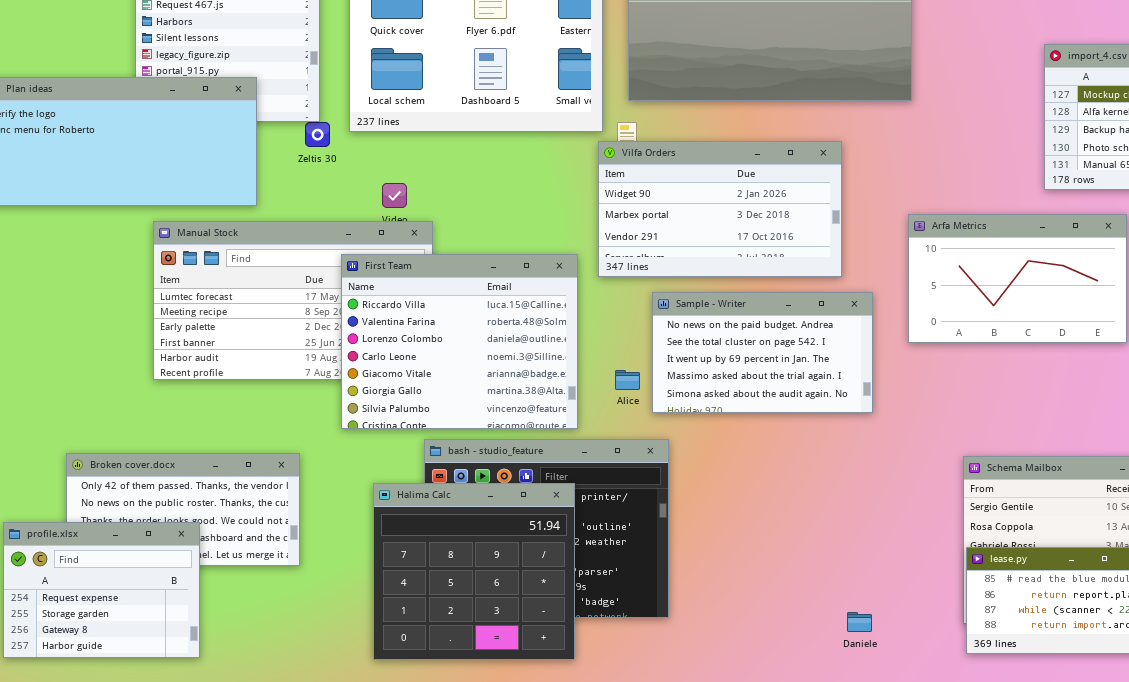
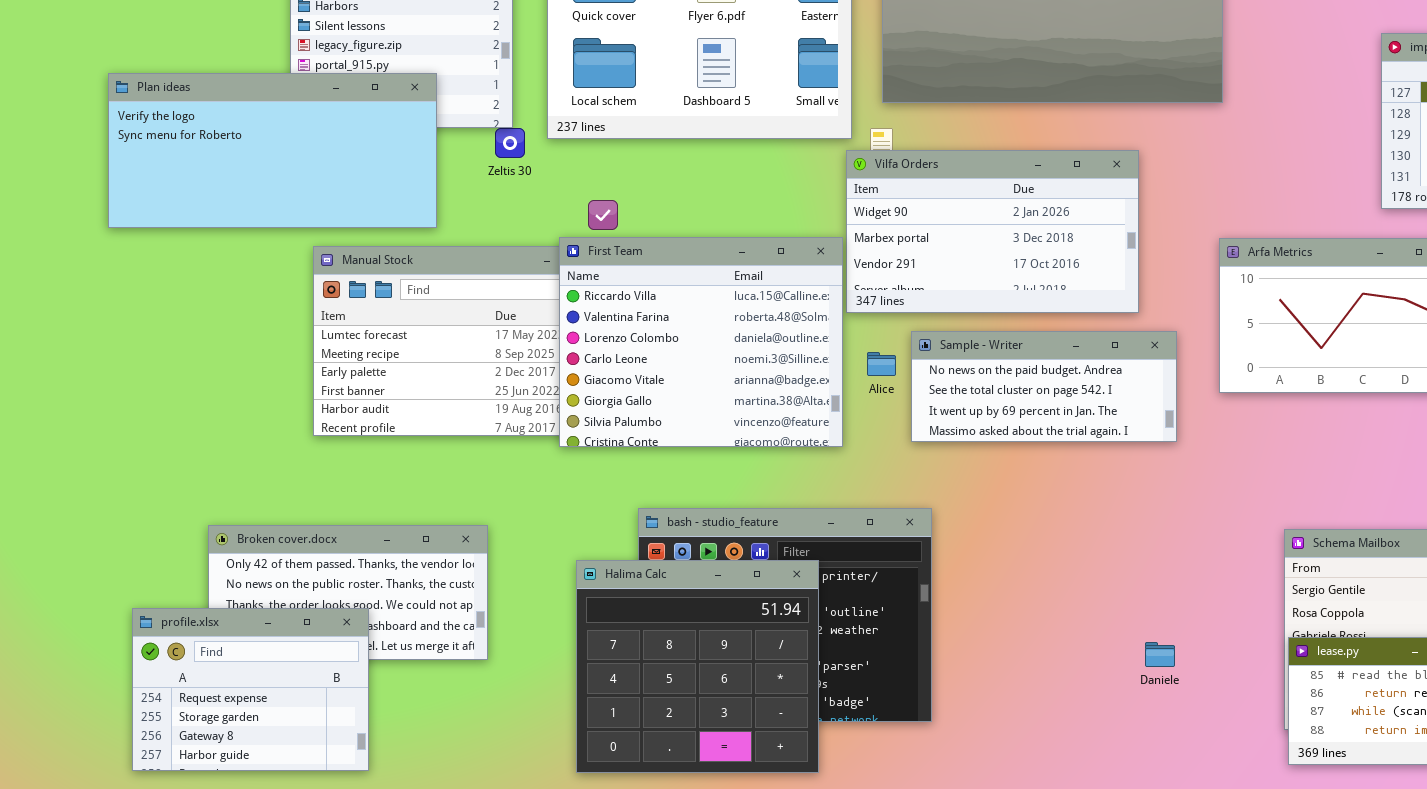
First Team: [341,254,578,429] -> [559,237,843,447], moved
Sample - Writer: [652,292,873,413] -> [911,331,1177,442], resized
Alice: [615,370,640,390] -> [867,352,896,376], moved
Daniele: [847,612,872,632] -> [1145,642,1175,667], moved

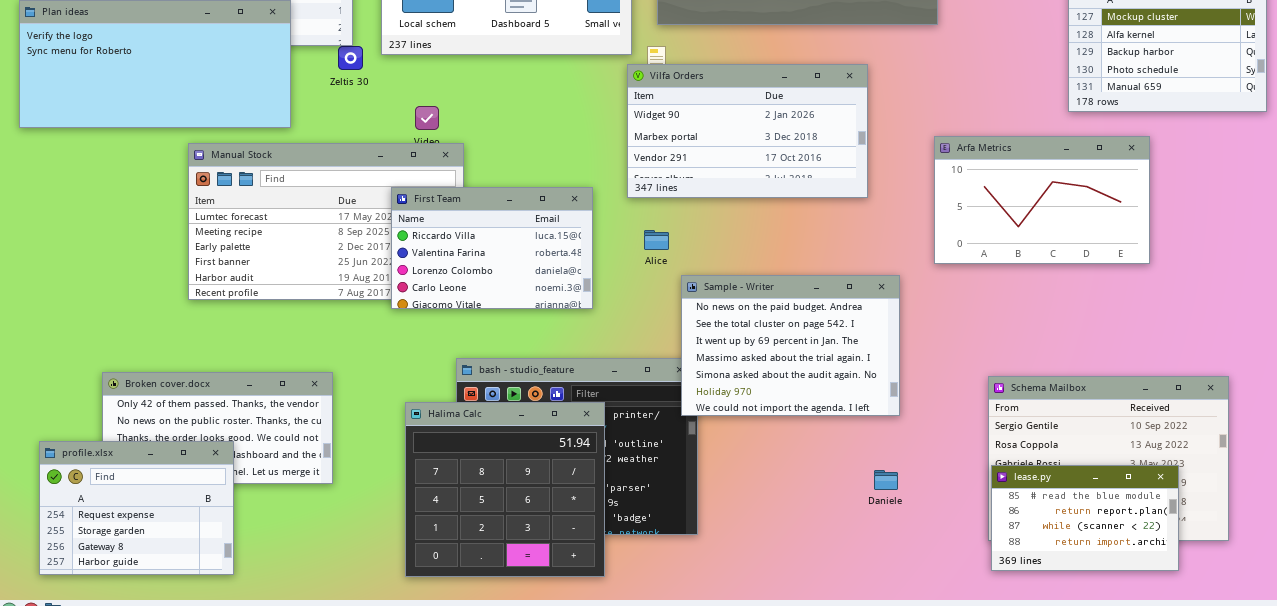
First Team: [559,237,843,447] -> [391,187,593,309], resized
Sample - Writer: [911,331,1177,442] -> [681,275,900,416], moved, resized

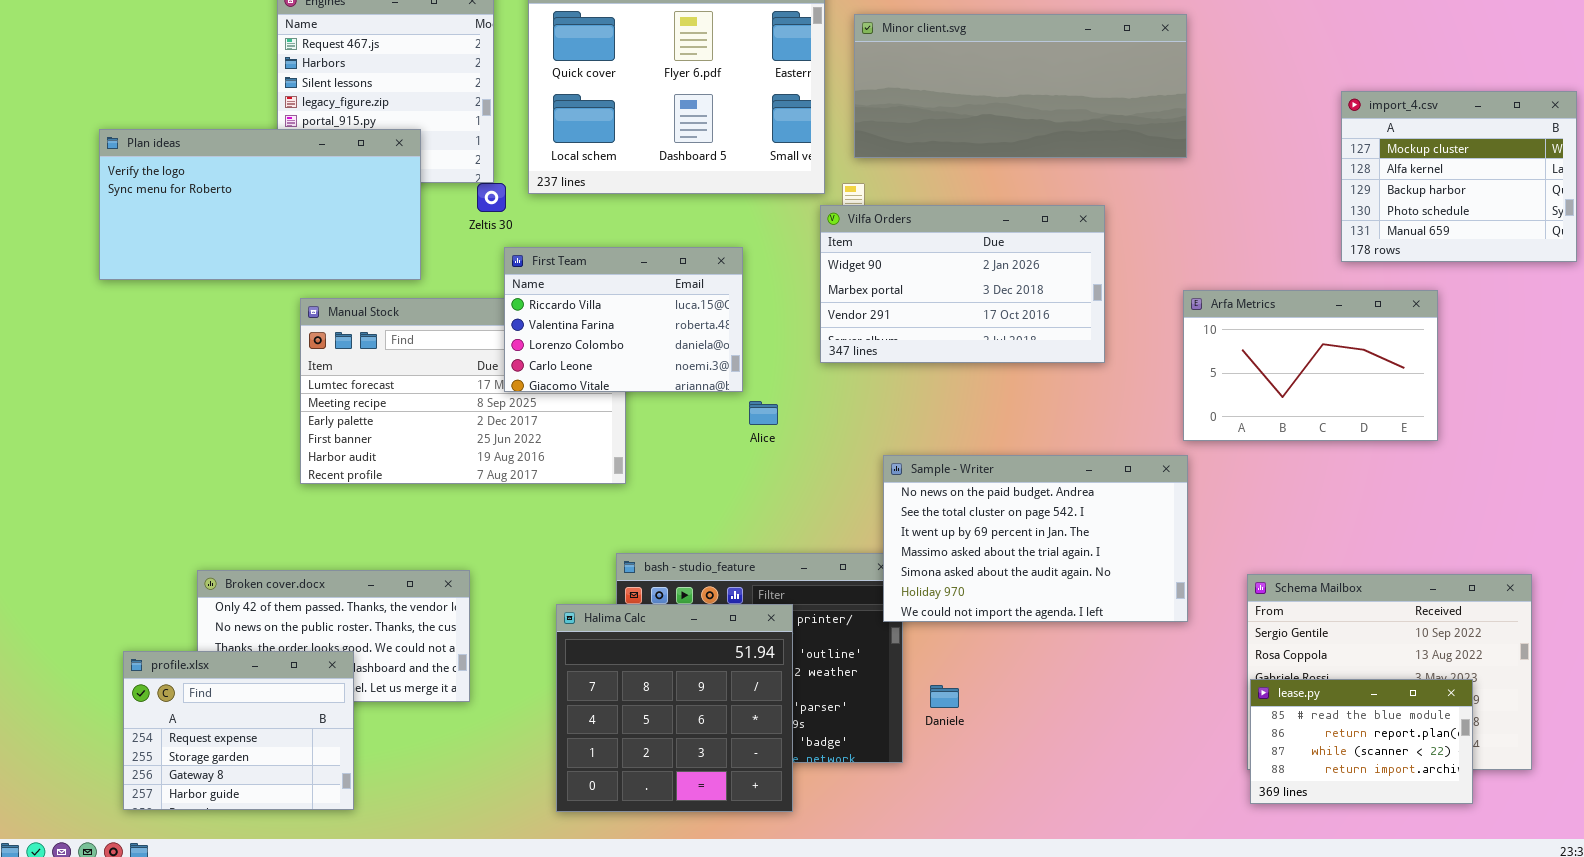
First Team: [391,187,593,309] -> [504,247,743,392], moved
Alice: [644,230,669,250] -> [749,401,778,425], moved
Sample - Writer: [681,275,900,416] -> [883,455,1188,622], resized
Daniele: [874,470,898,490] -> [930,685,959,708], moved

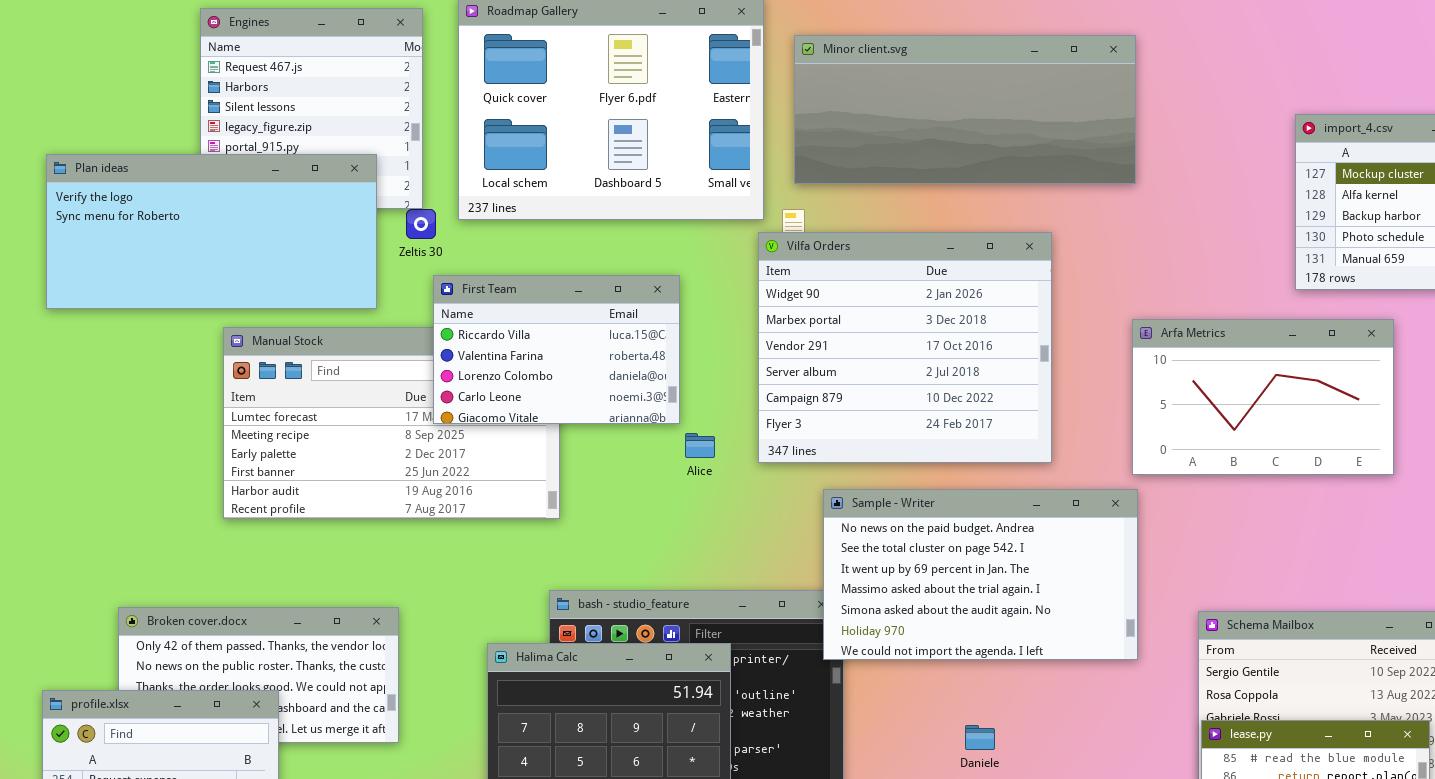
Plan ideas: [99,129,421,280] -> [46,154,377,309], moved
Vilfa Orders: [820,205,1105,363] -> [758,232,1052,463], resized
Daniele: [930,685,959,708] -> [965,725,995,750], moved

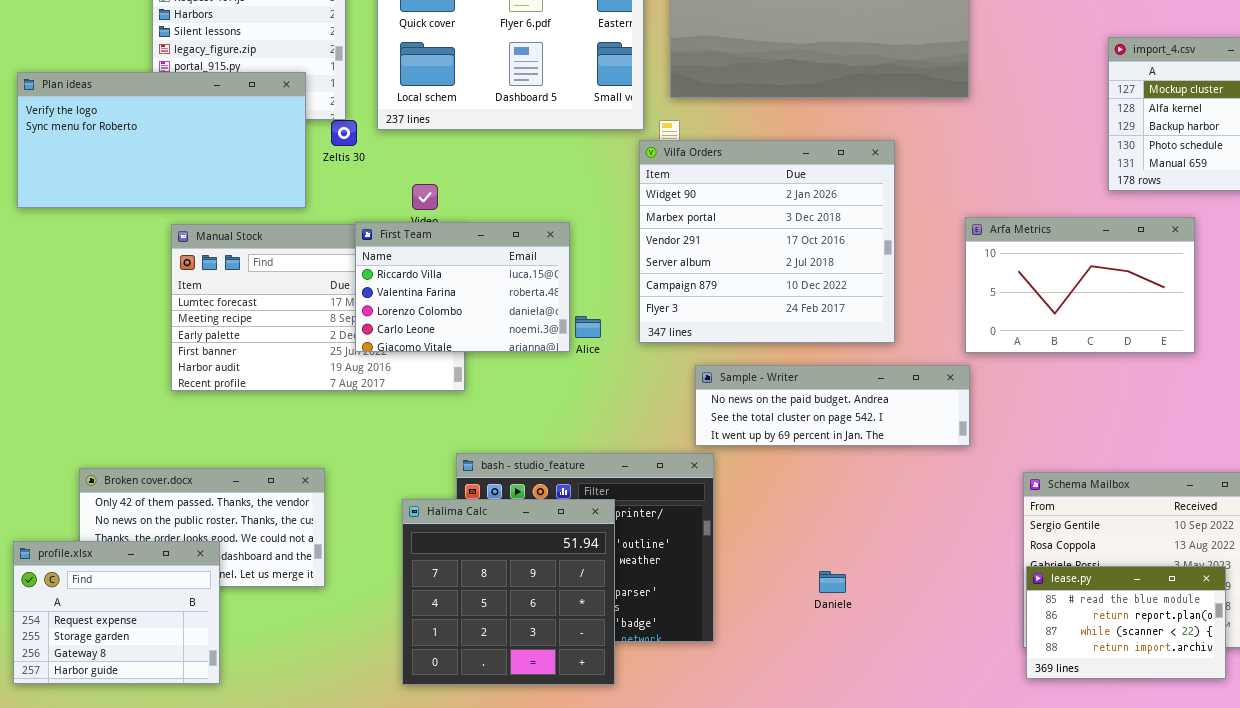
First Team: [433,275,680,424] -> [355,222,570,352], moved
Sample - Writer: [823,489,1138,660] -> [695,365,970,446], resized

